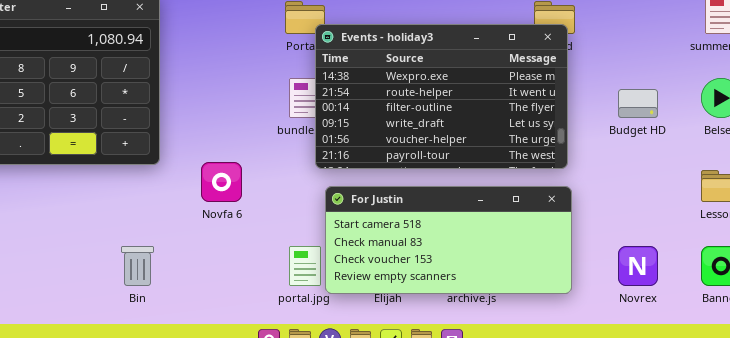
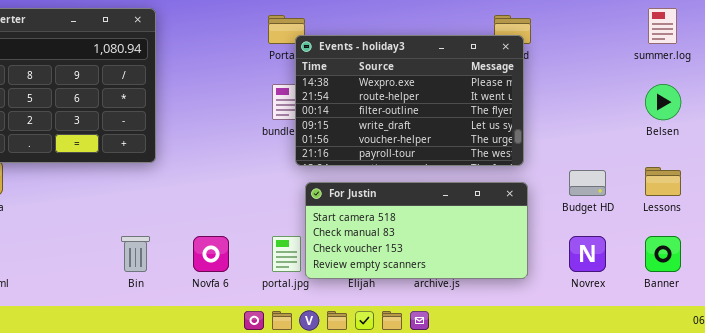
Budget HD: [618,89,658,118] -> [569,170,606,196], moved
Novfa 6: [201,162,242,202] -> [193,236,229,272], moved

